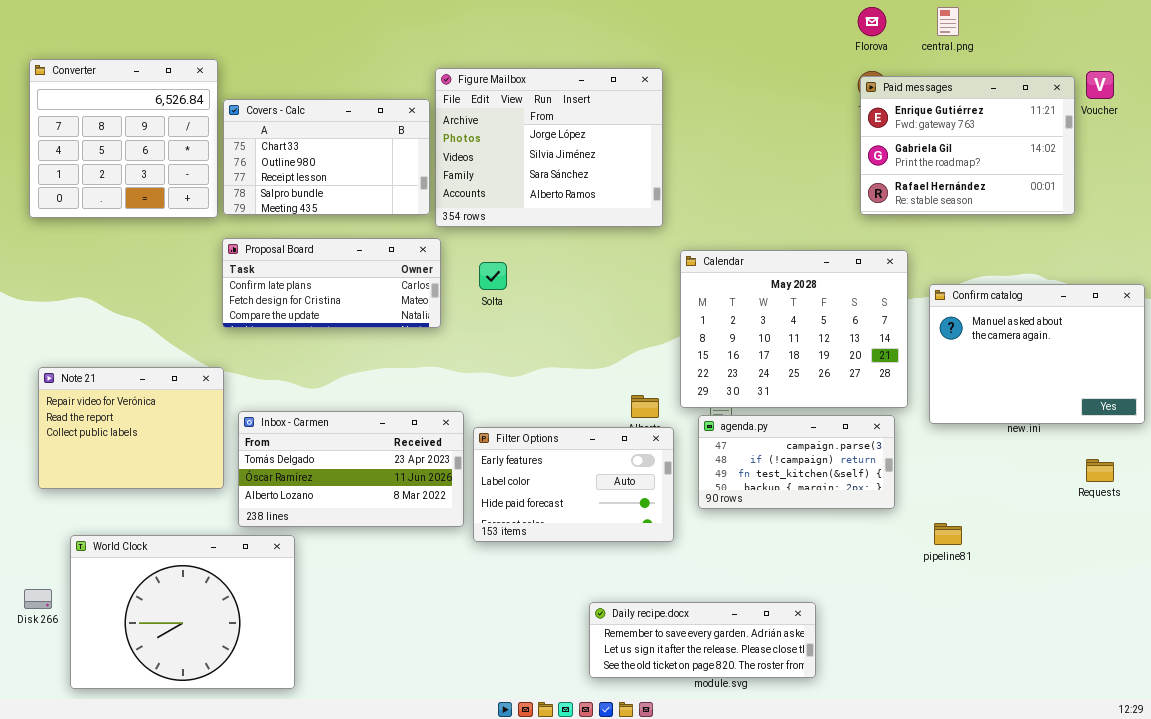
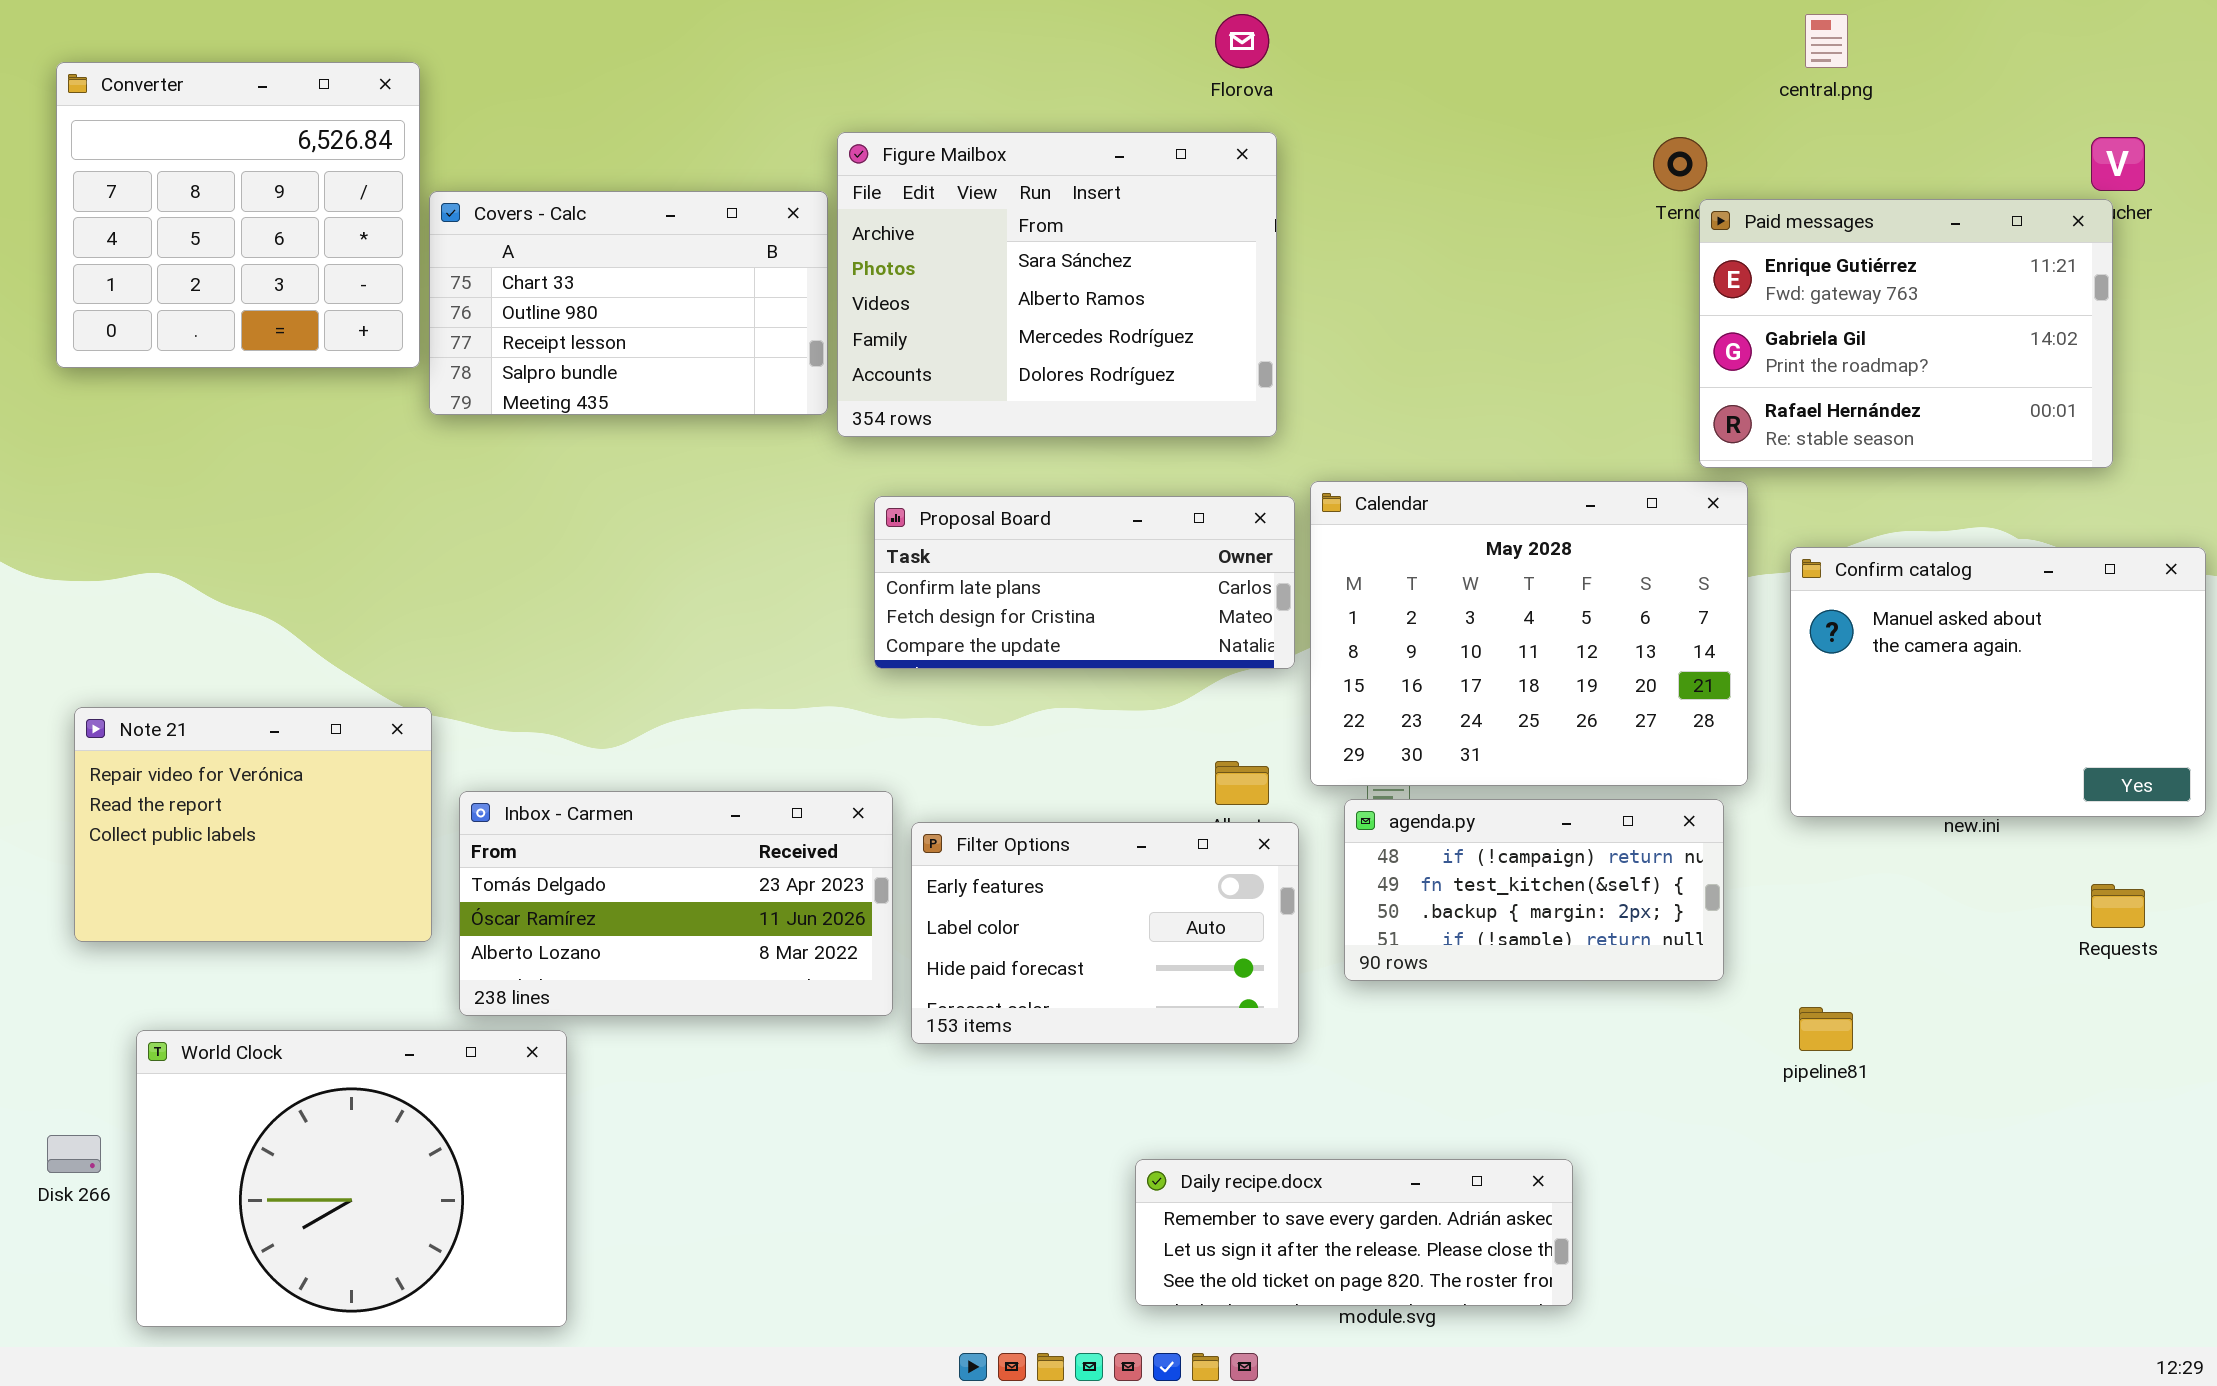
Florova: [858,7,886,36] -> [1215,14,1269,68], moved
Converter: [29,59,218,218] -> [56,62,420,368], moved
Figure Mailbox: [435,68,663,227] -> [837,132,1277,437], scrolled down 2 rows
Paid messages: [860,76,1075,215] -> [1699,199,2113,468], moved
Proposal Board: [222,238,441,328] -> [874,496,1295,669], moved
agenda.py: [698,415,895,509] -> [1344,799,1724,981], scrolled down 1 row

